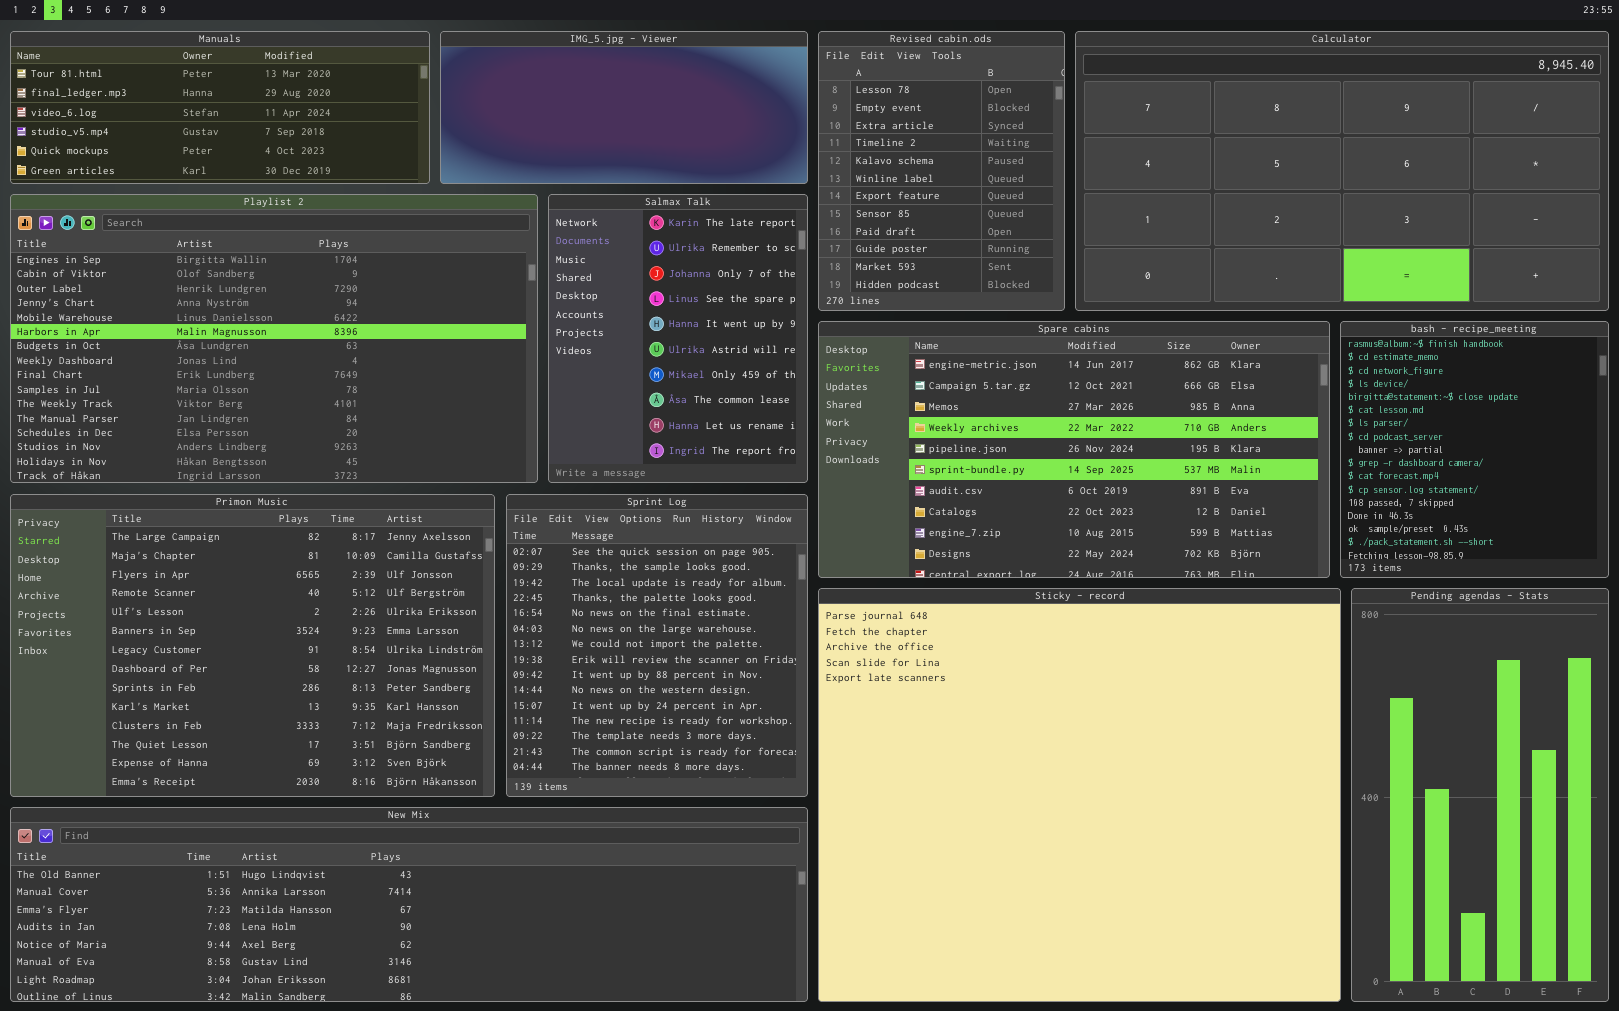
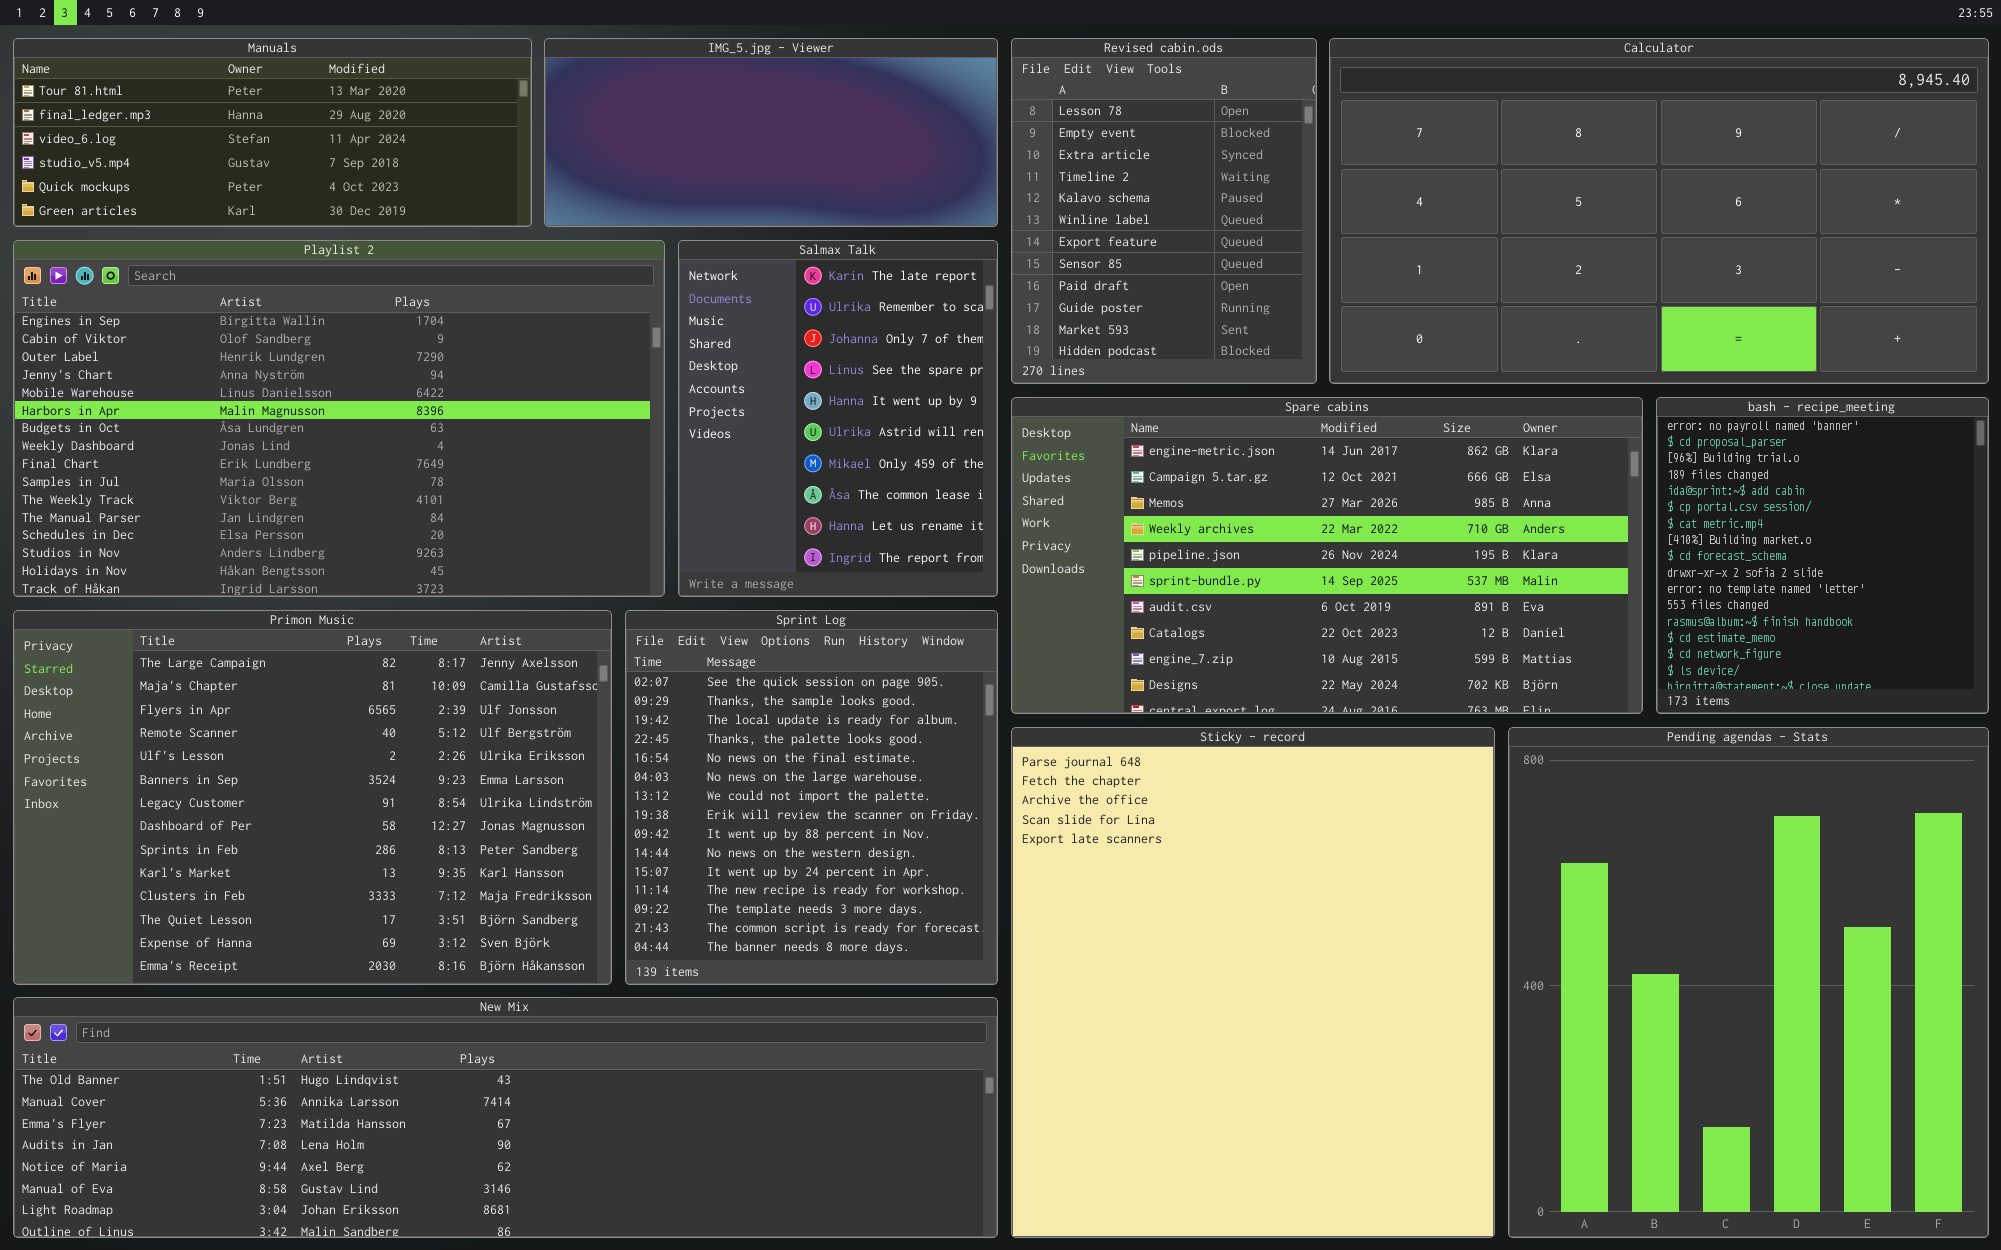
bash - recipe_meeting: [1340,321,1609,578] -> [1656,397,1989,714], scrolled up 12 rows
Sticky - record: [818,588,1341,1002] -> [1011,727,1495,1238], resized
Pending agendas - Stats: [1351,588,1609,1002] -> [1508,727,1989,1238], resized

